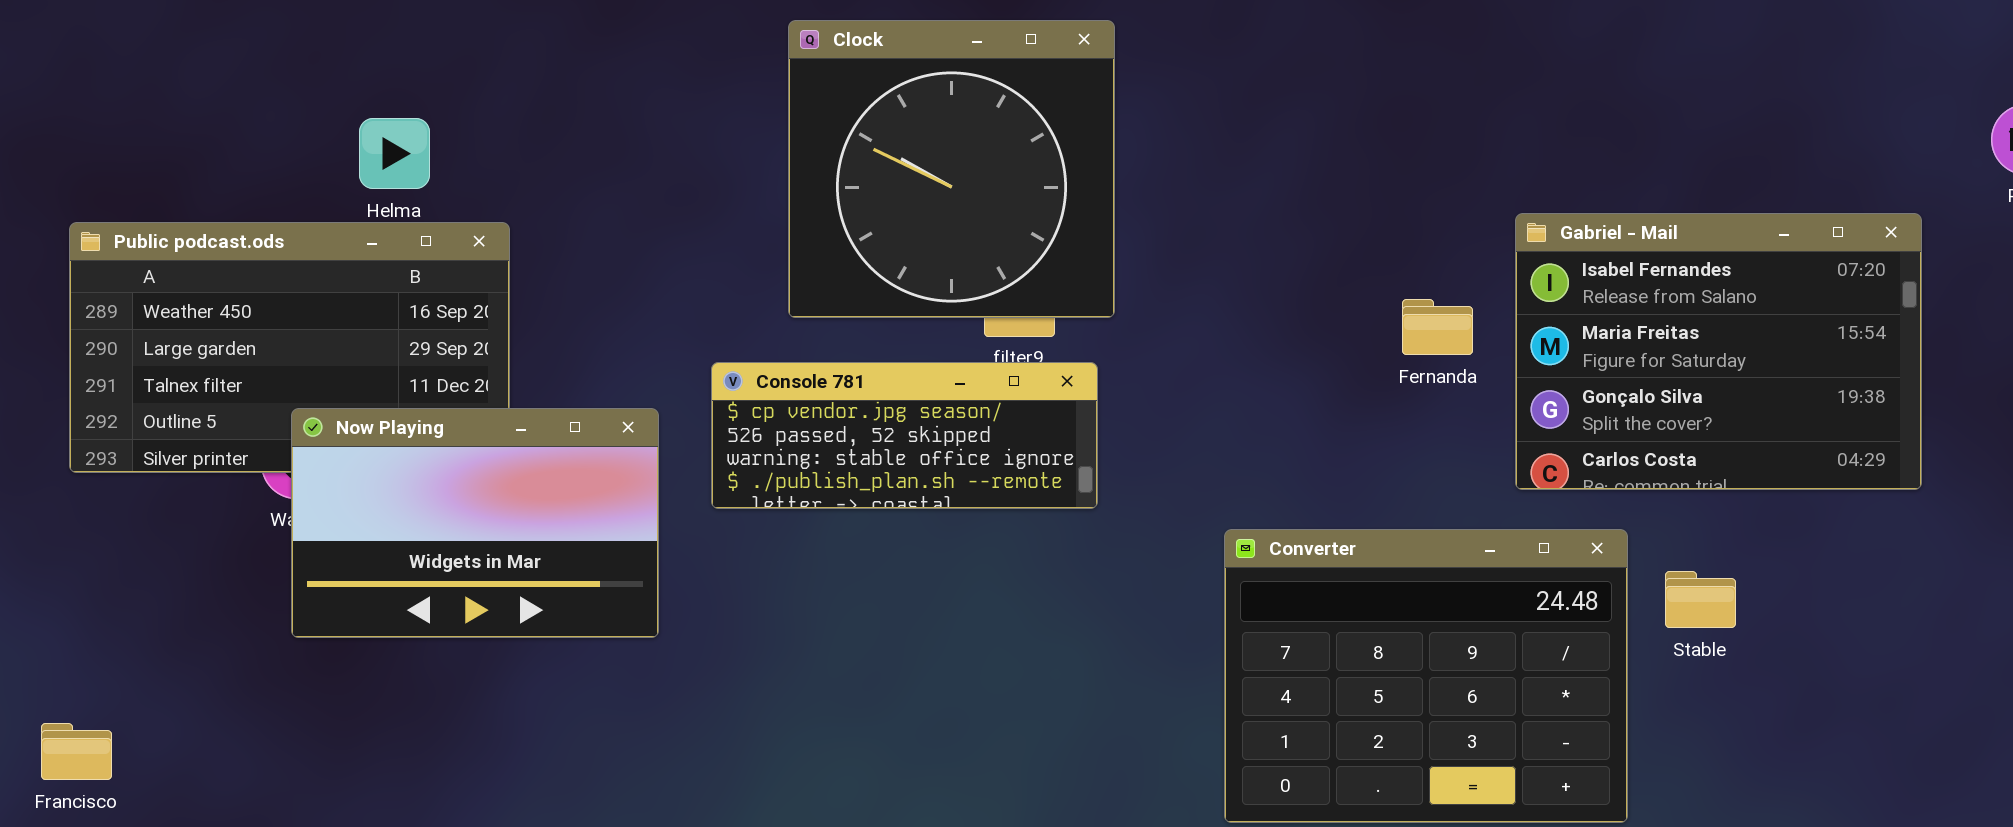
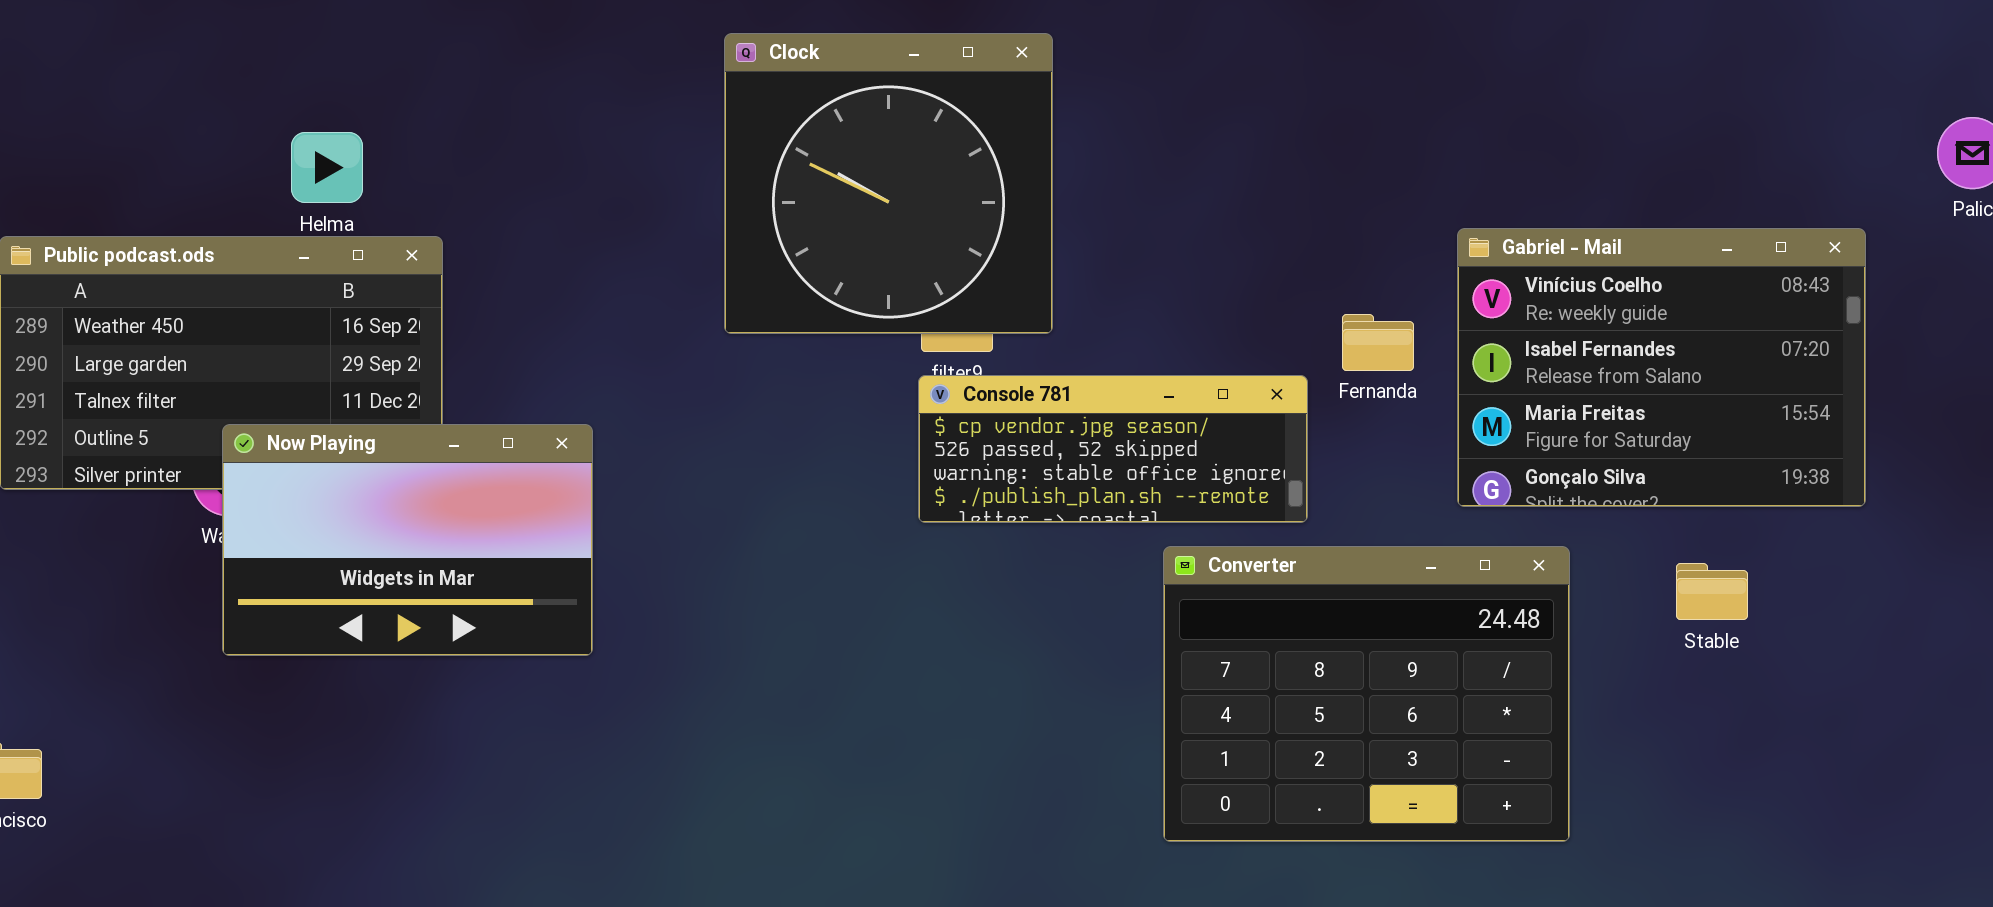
Gabriel - Mail: [1515,213,1922,490] -> [1457,228,1866,507], scrolled up 1 row
Console 781: [711,362,1098,509] -> [918,375,1308,523], moved
Stable: [1665,571,1736,628] -> [1676,563,1748,620], moved

